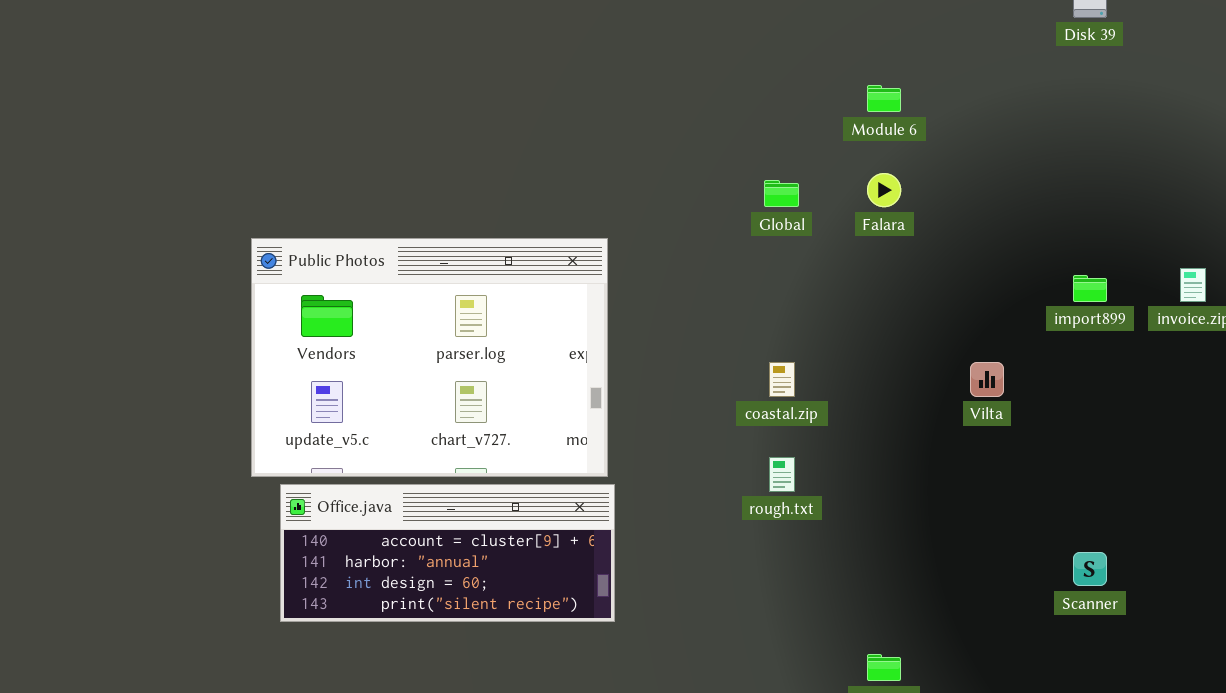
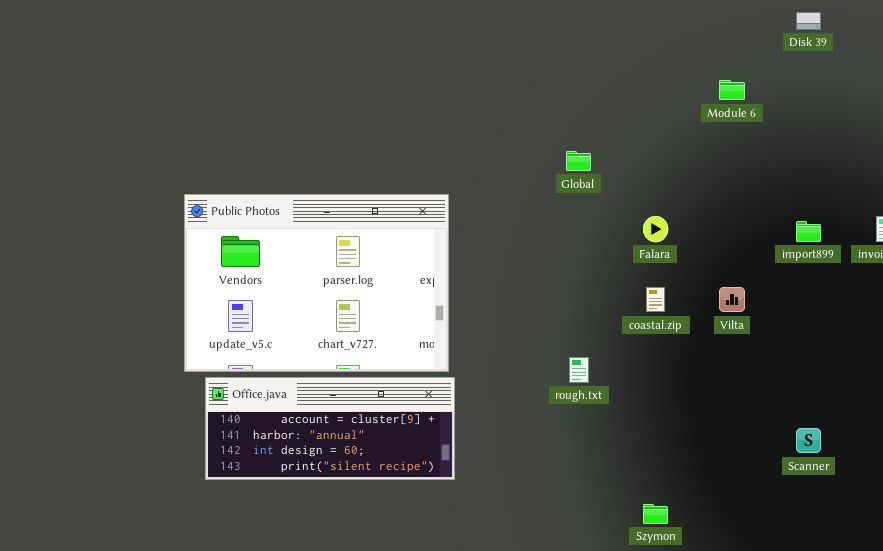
Module 6: [867,85,901,112] -> [719,80,745,100], moved
Falara: [867,173,901,207] -> [643,216,668,242], moved
coastal.zip: [769,362,795,397] -> [646,287,665,312], moved

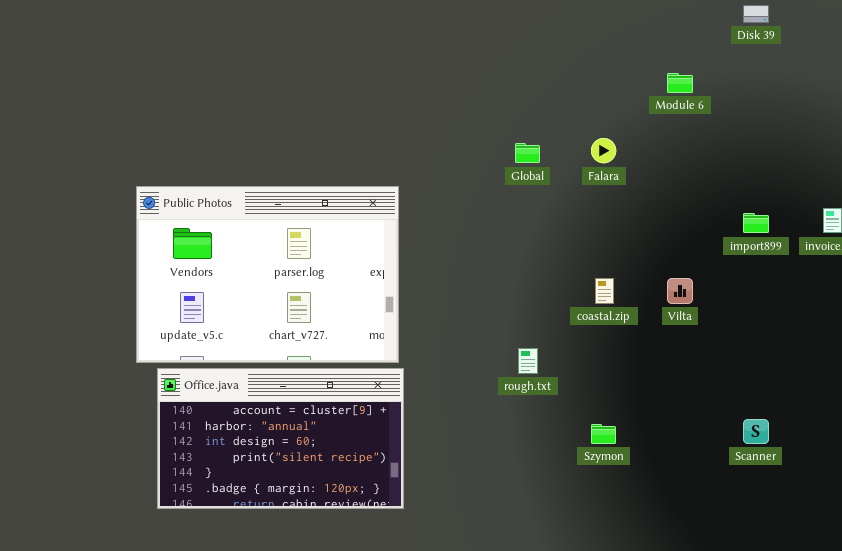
Falara: [643,216,668,242] -> [591,138,616,163], moved
Office.java: [205,377,455,480] -> [157,368,404,509], resized
Szymon: [643,504,668,524] -> [591,424,616,444], moved

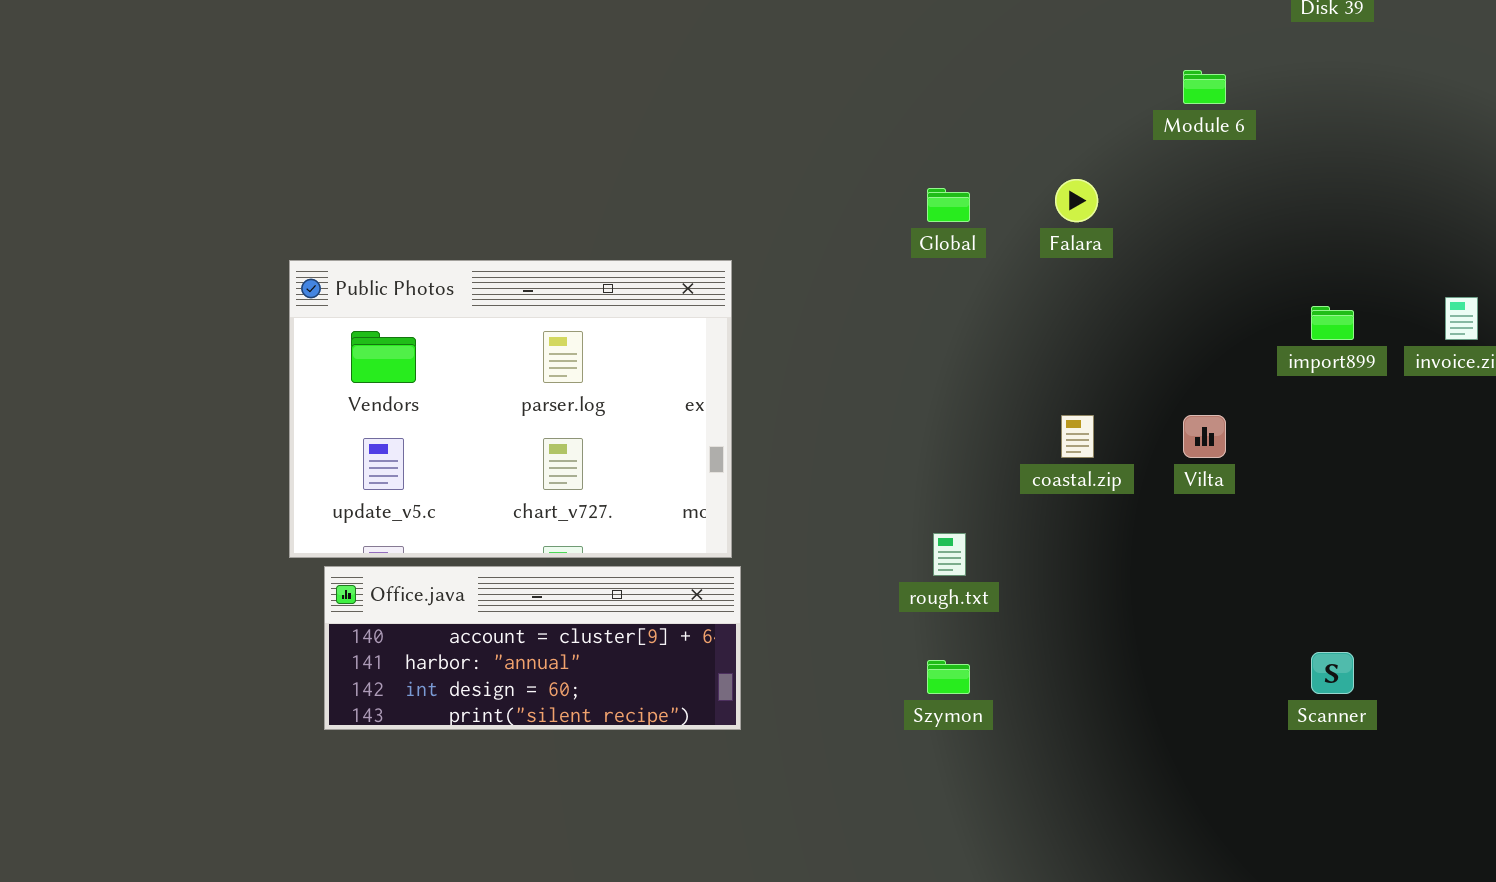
Office.java: [157,368,404,509] -> [324,566,741,730], resized
Szymon: [591,424,616,444] -> [927,660,970,694], moved

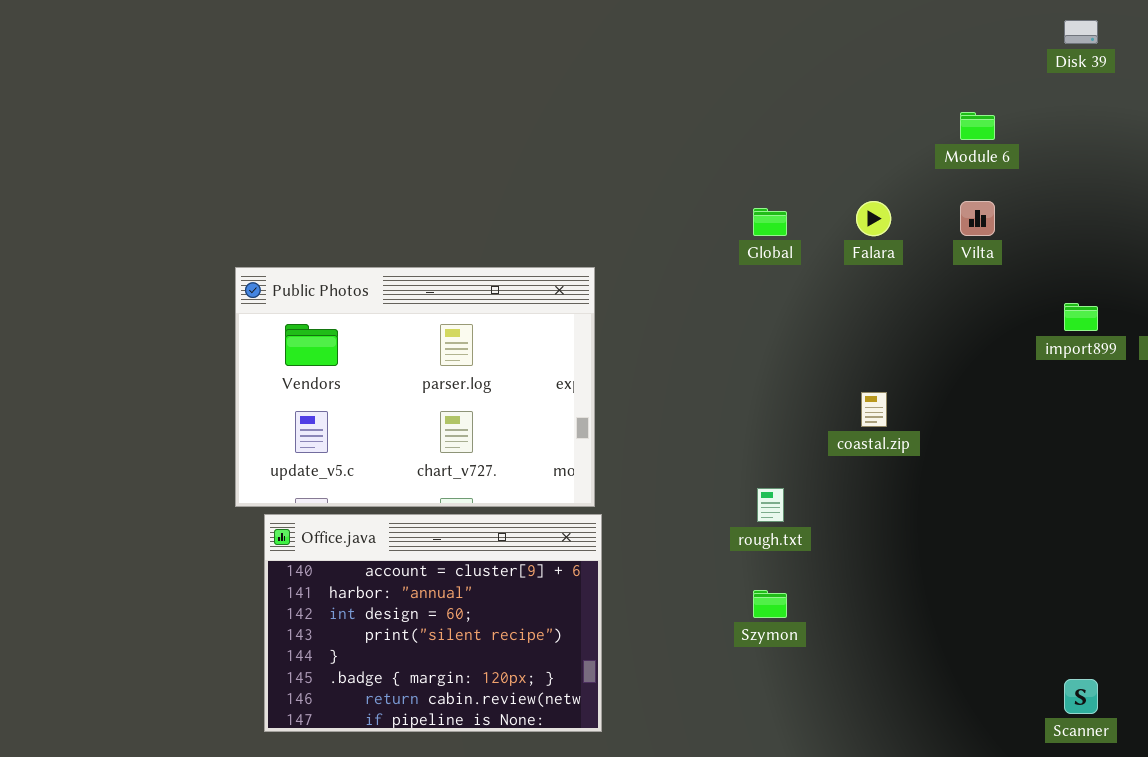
Vilta: [1183,415,1226,458] -> [960,201,995,236], moved
Office.java: [324,566,741,730] -> [264,514,602,732], resized
Scanner: [1311,652,1354,694] -> [1064,679,1098,714], moved

